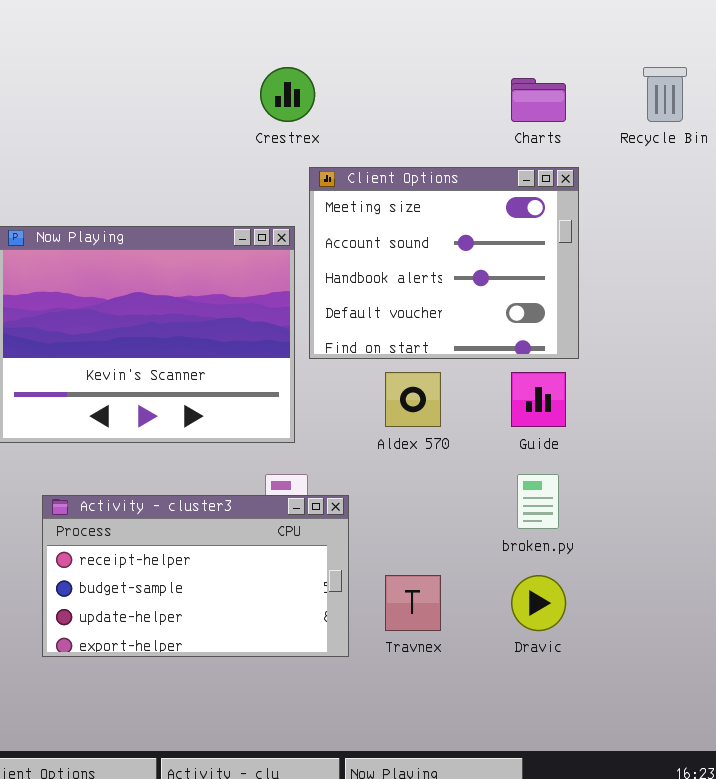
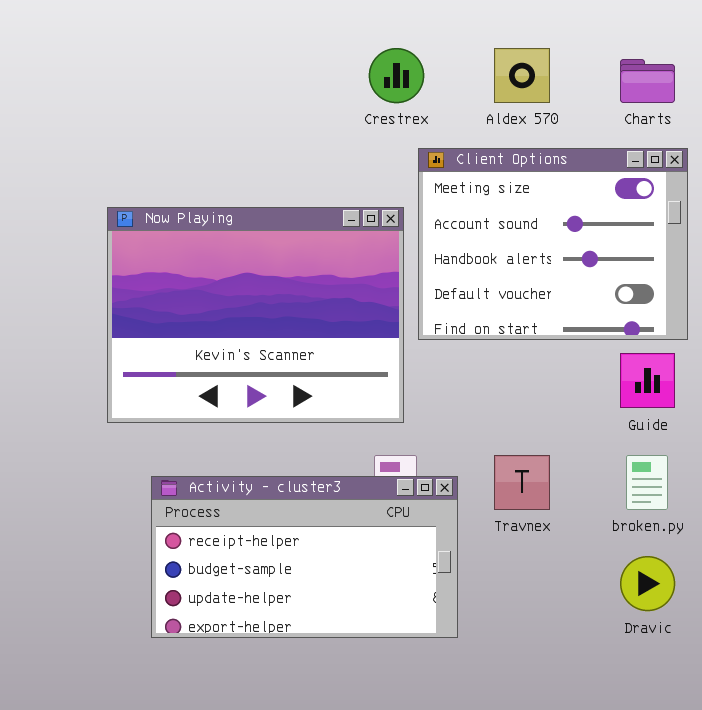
Aldex 570: [385,372,441,427] -> [494,48,550,103], moved
Travnex: [385,575,441,631] -> [494,455,550,510], moved

